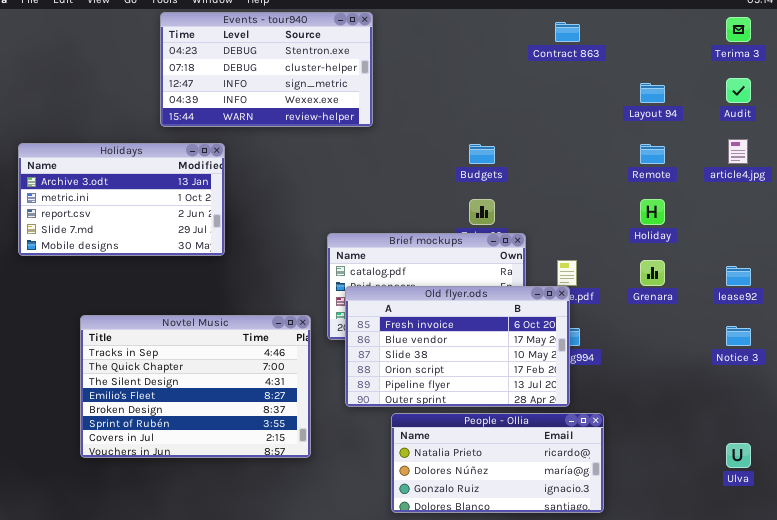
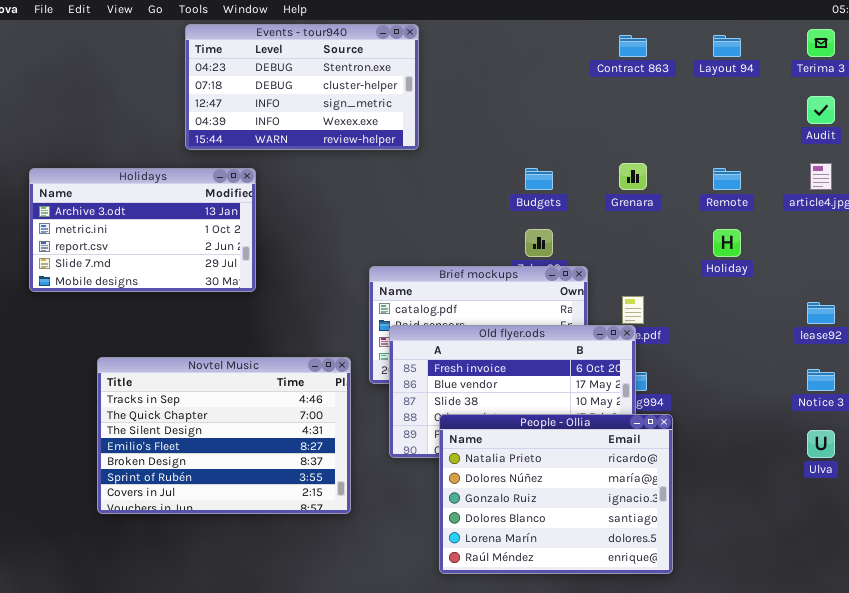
Layout 94: [640,83,665,103] -> [713,35,741,57], moved
Grenara: [640,260,665,286] -> [619,163,647,190], moved
People - Ollia: [391,413,604,513] -> [439,414,673,574], resized
Ulva: [726,443,751,468] -> [807,430,835,458], moved

